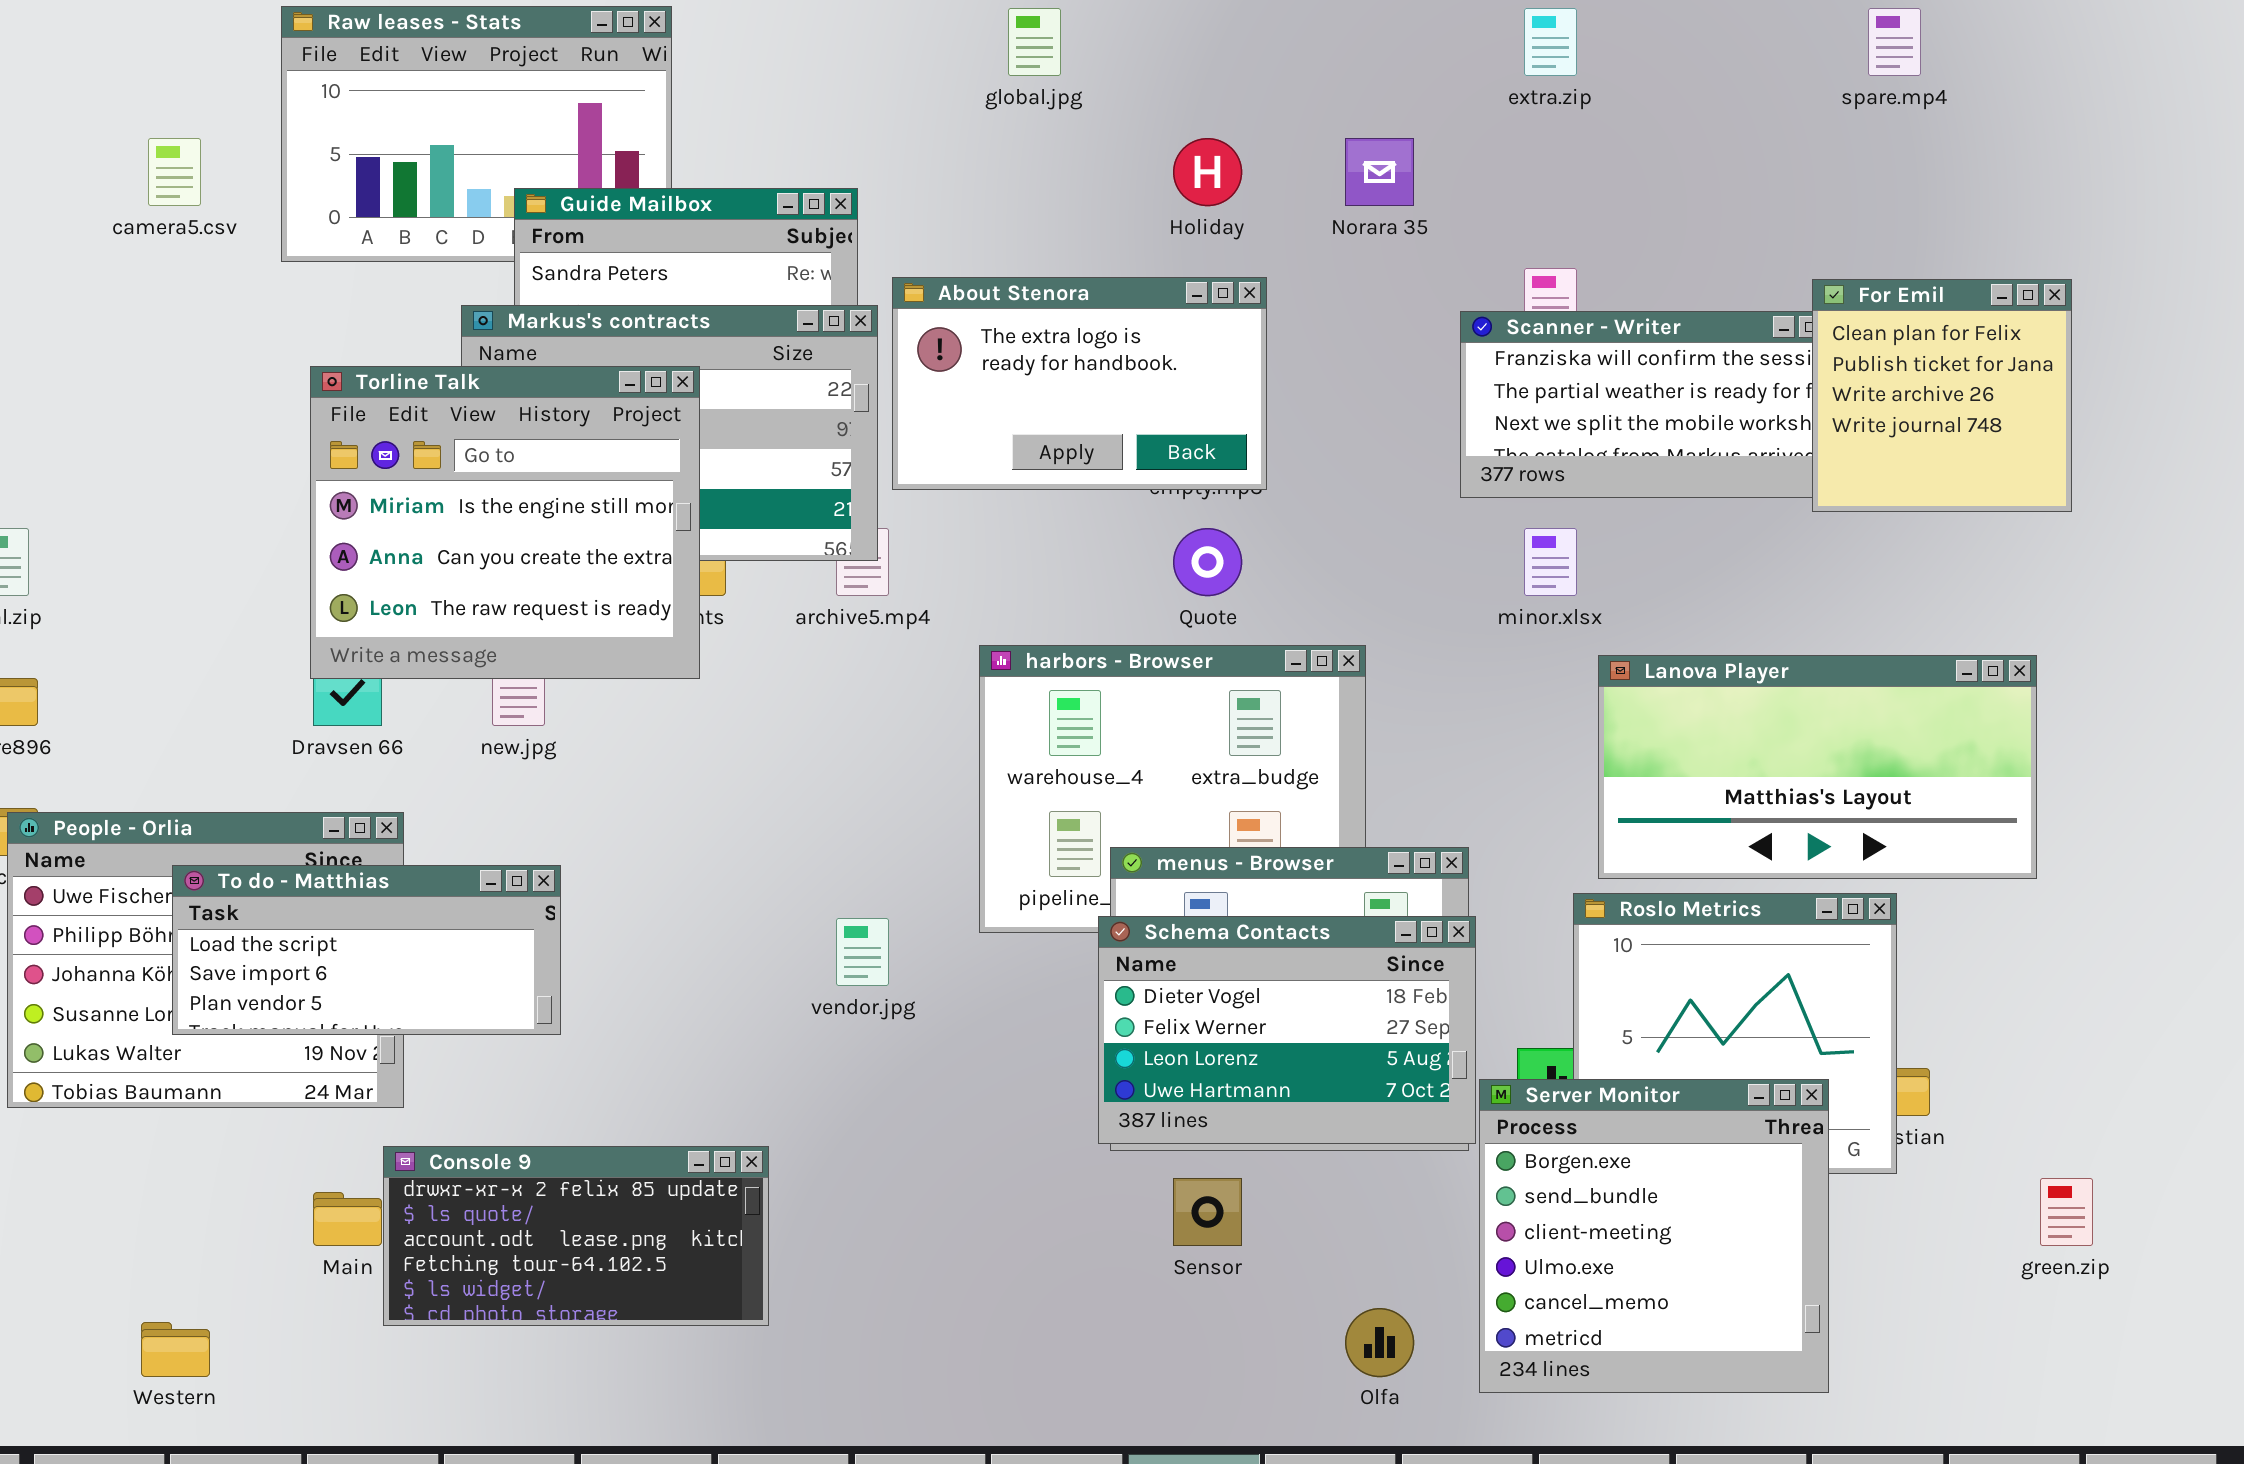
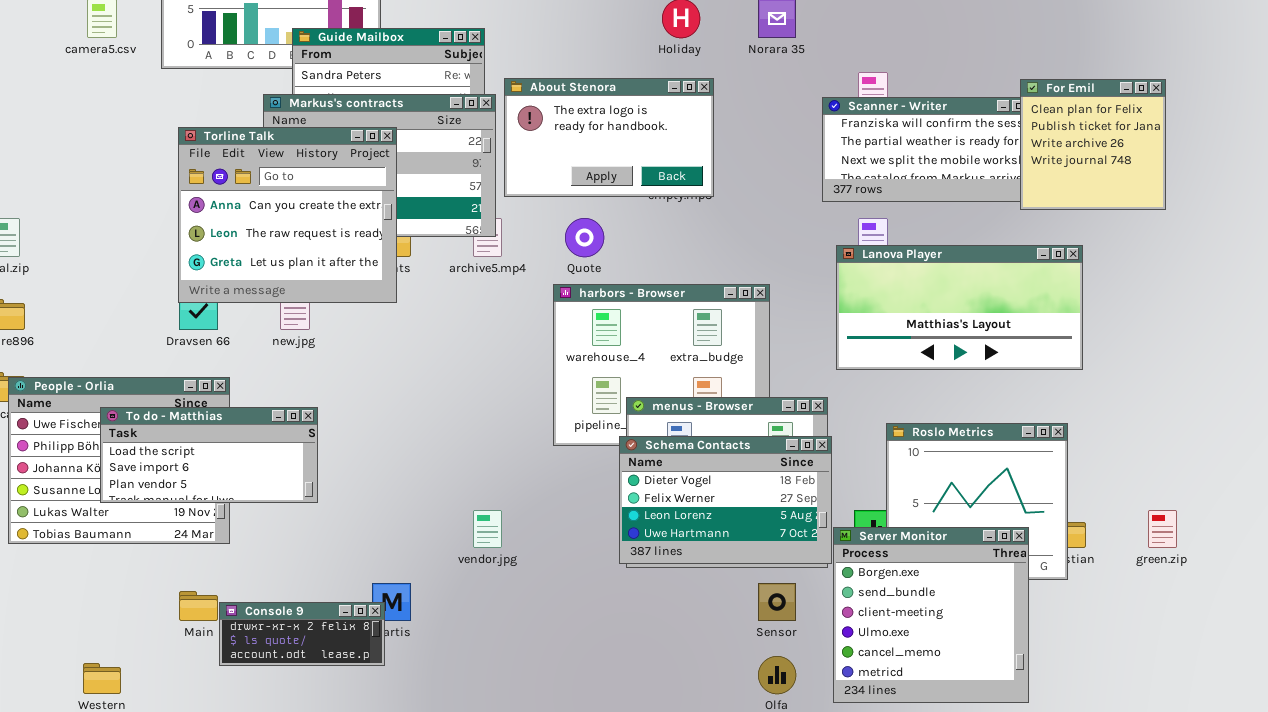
Torline Talk: [310,366,700,679] -> [178,127,397,303], scrolled down 1 row
Quote: [1173,528,1242,596] -> [565,218,604,257], moved
Lanova Player: [1598,655,2037,879] -> [836,245,1083,370], moved
vendor.jpg: [836,918,889,986] -> [473,510,502,548], moved
Console 9: [383,1146,769,1326] -> [219,602,385,666], resized
Sensor: [1173,1178,1242,1246] -> [758,583,796,621], moved
green.zip: [2040,1178,2093,1246] -> [1148,510,1177,548], moved

